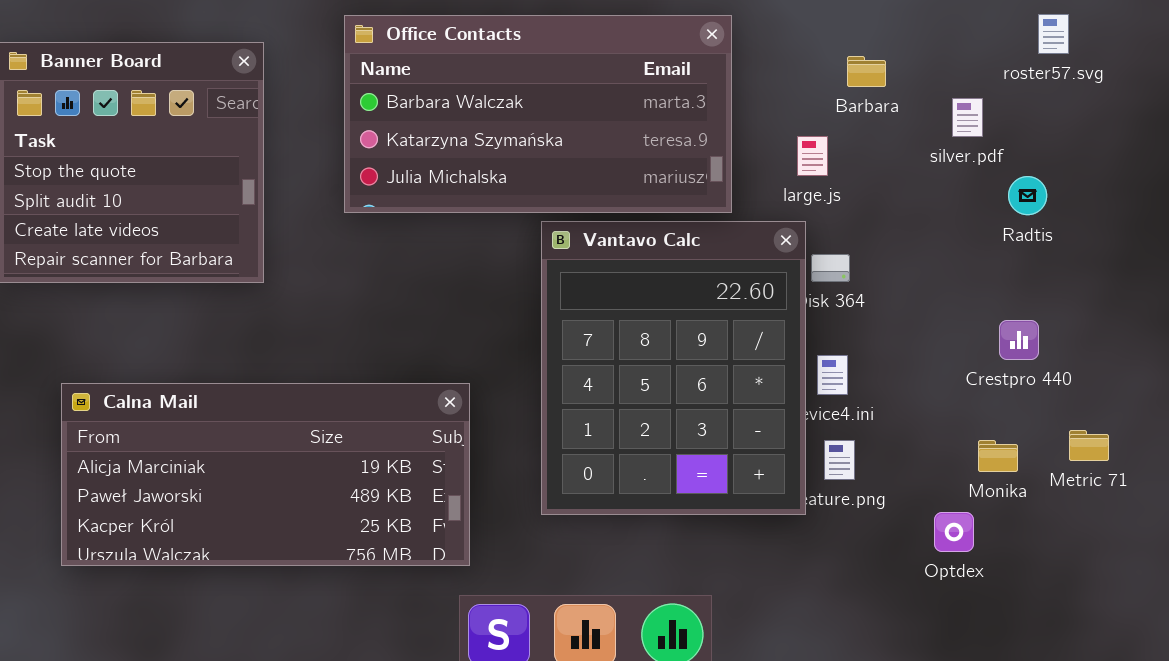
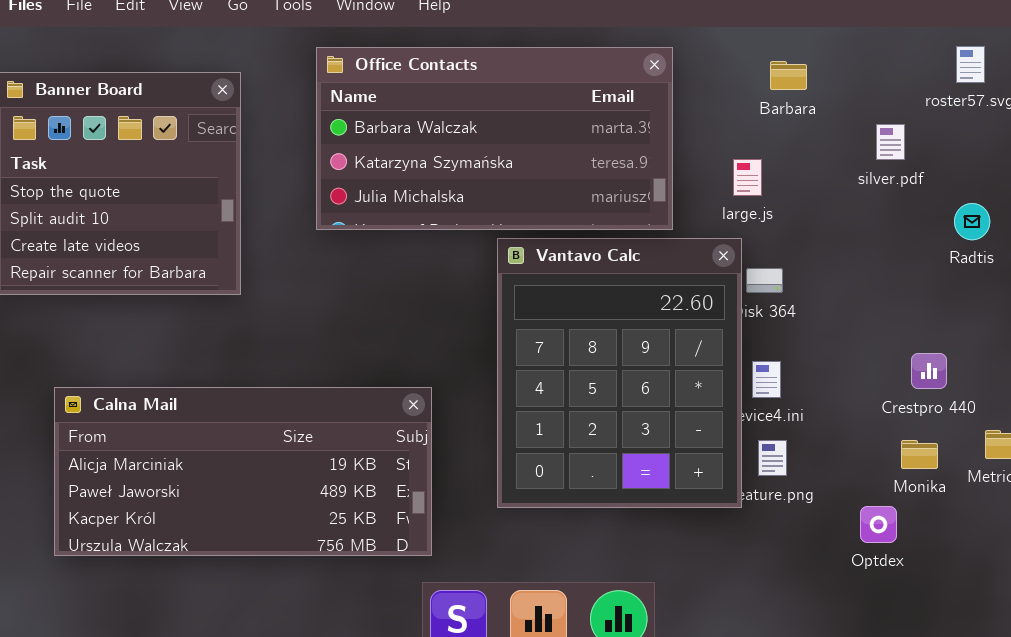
Barbara: [847,56,886,87] -> [770,61,807,90], moved
Radtis: [1008,176,1047,215] -> [954,203,990,240], moved
Crestpro 440: [999,320,1039,360] -> [911,353,947,389], moved

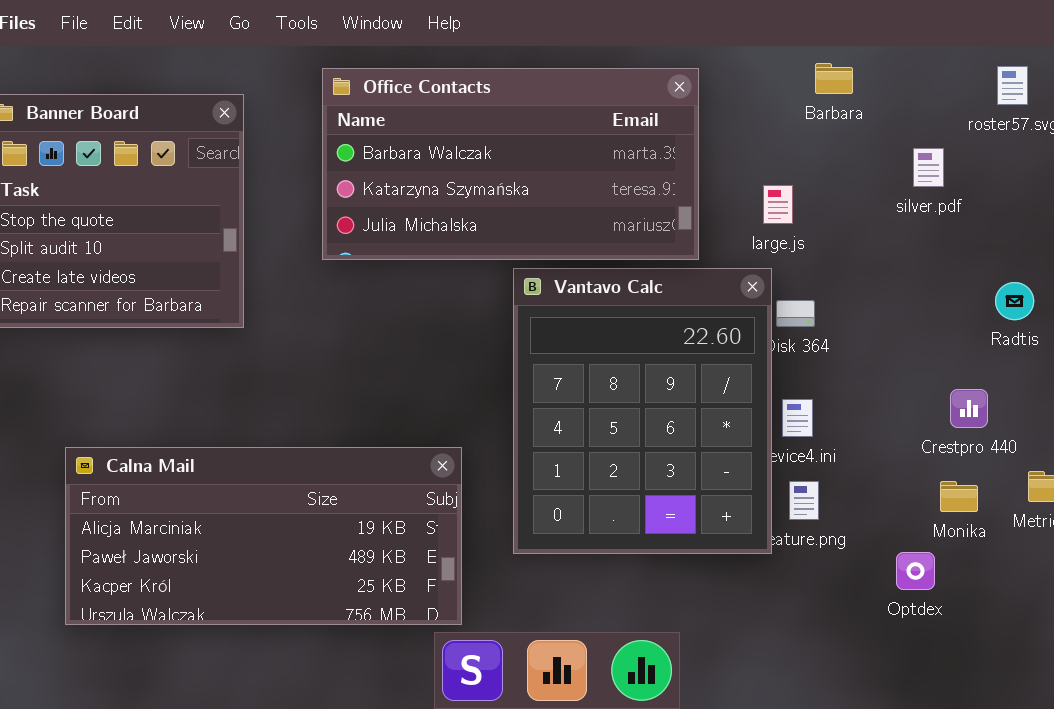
Barbara: [770,61,807,90] -> [815,63,853,94], moved
Radtis: [954,203,990,240] -> [995,282,1034,320], moved
Calna Mail: [54,387,432,556] -> [65,447,462,625], moved

